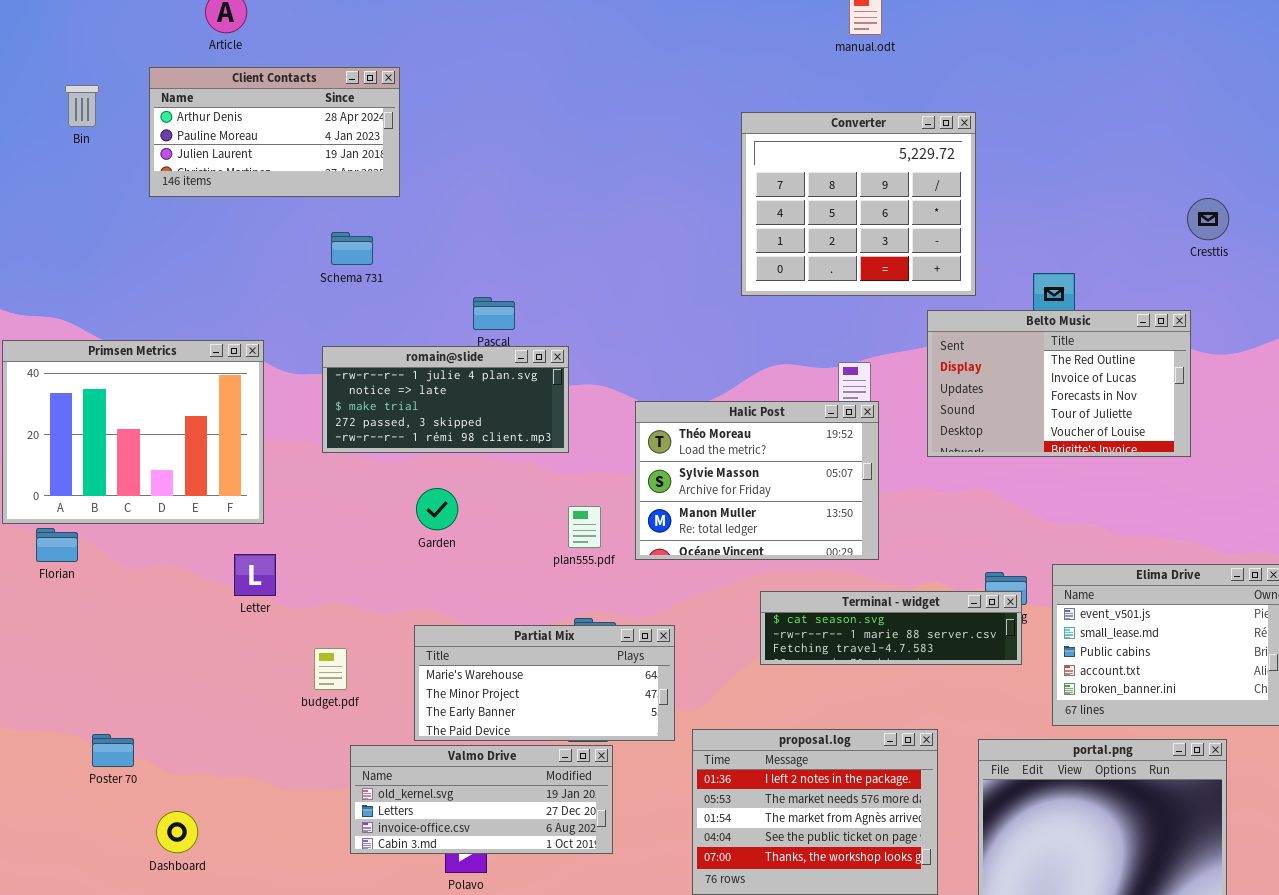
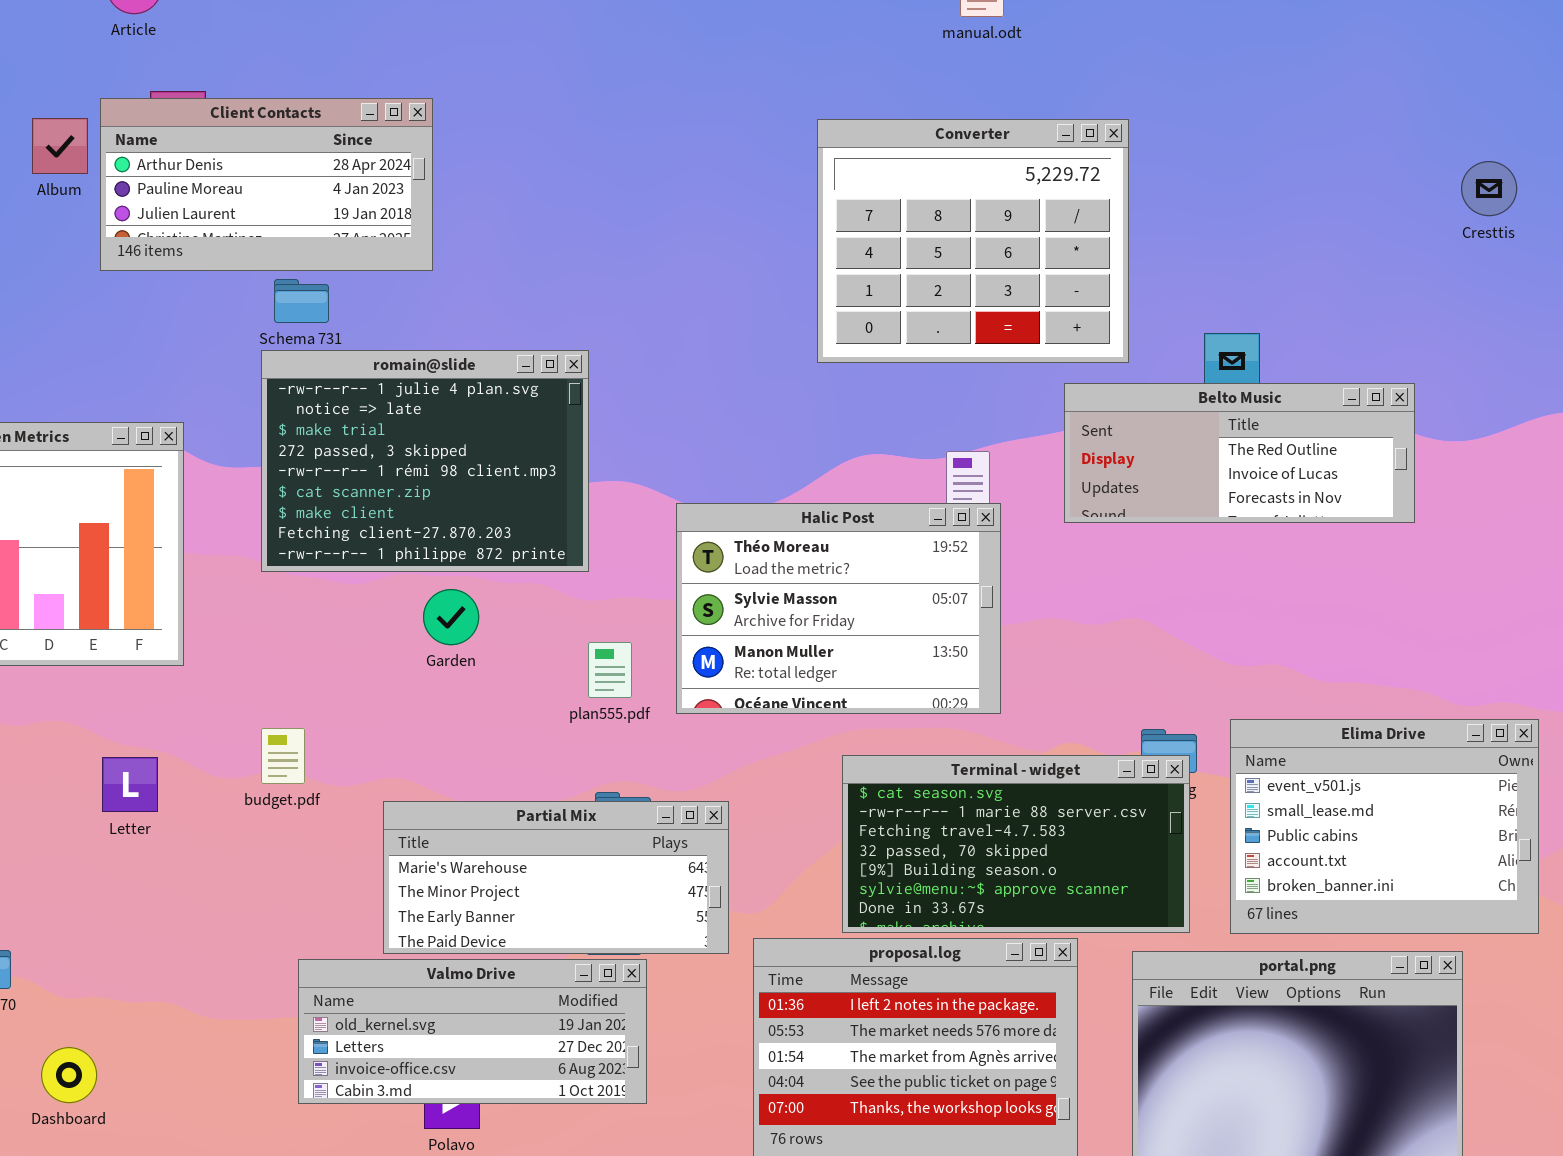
Client Contacts: [149,67,400,197] -> [100,98,433,271], moved
Cresttis: [1187,198,1229,240] -> [1461,161,1517,216], moved
Belto Music: [927,310,1191,457] -> [1064,383,1415,523], resized
romain@slide: [322,346,569,453] -> [261,350,589,572], resized
Garden: [416,488,458,530] -> [423,589,479,645], moved
Letter: [234,554,276,596] -> [102,757,158,812], moved
Terminal - widget: [760,591,1022,665] -> [842,755,1190,933], resized
budget.pdf: [314,648,347,690] -> [261,728,305,784], moved

